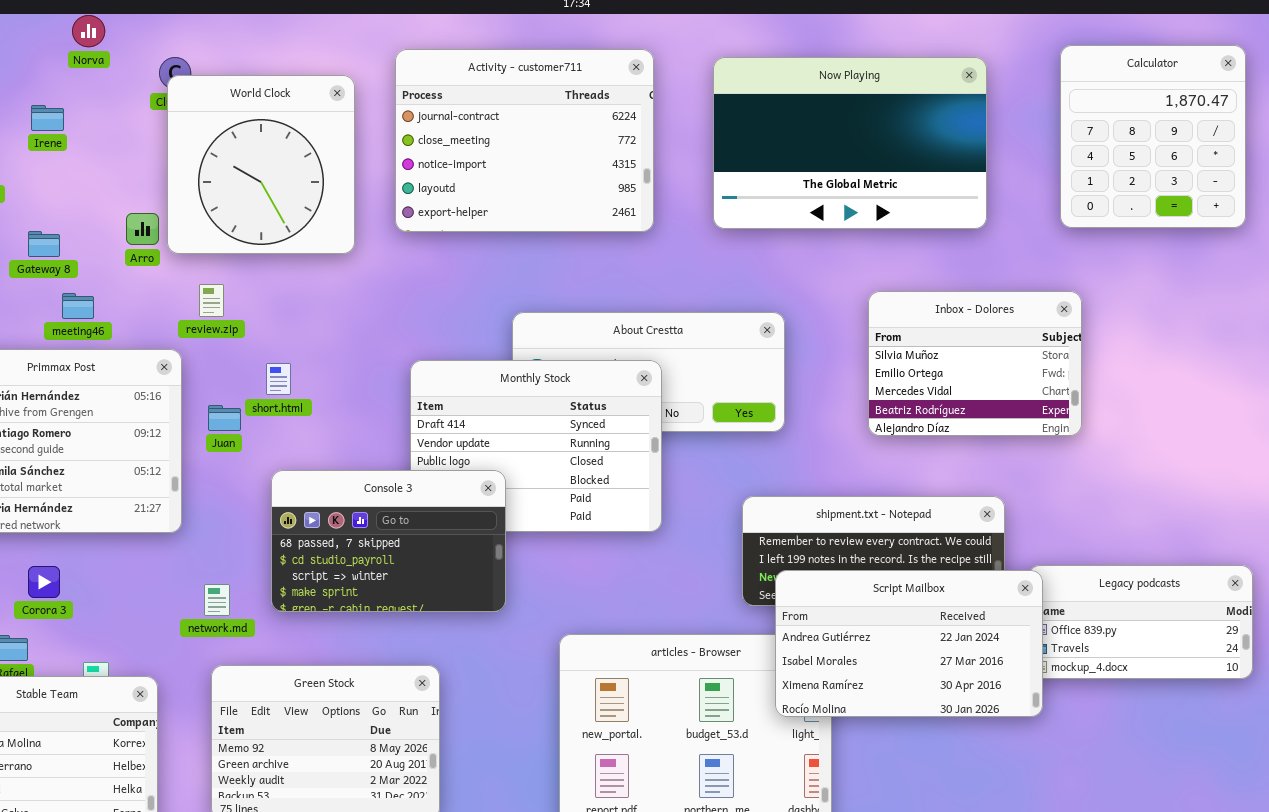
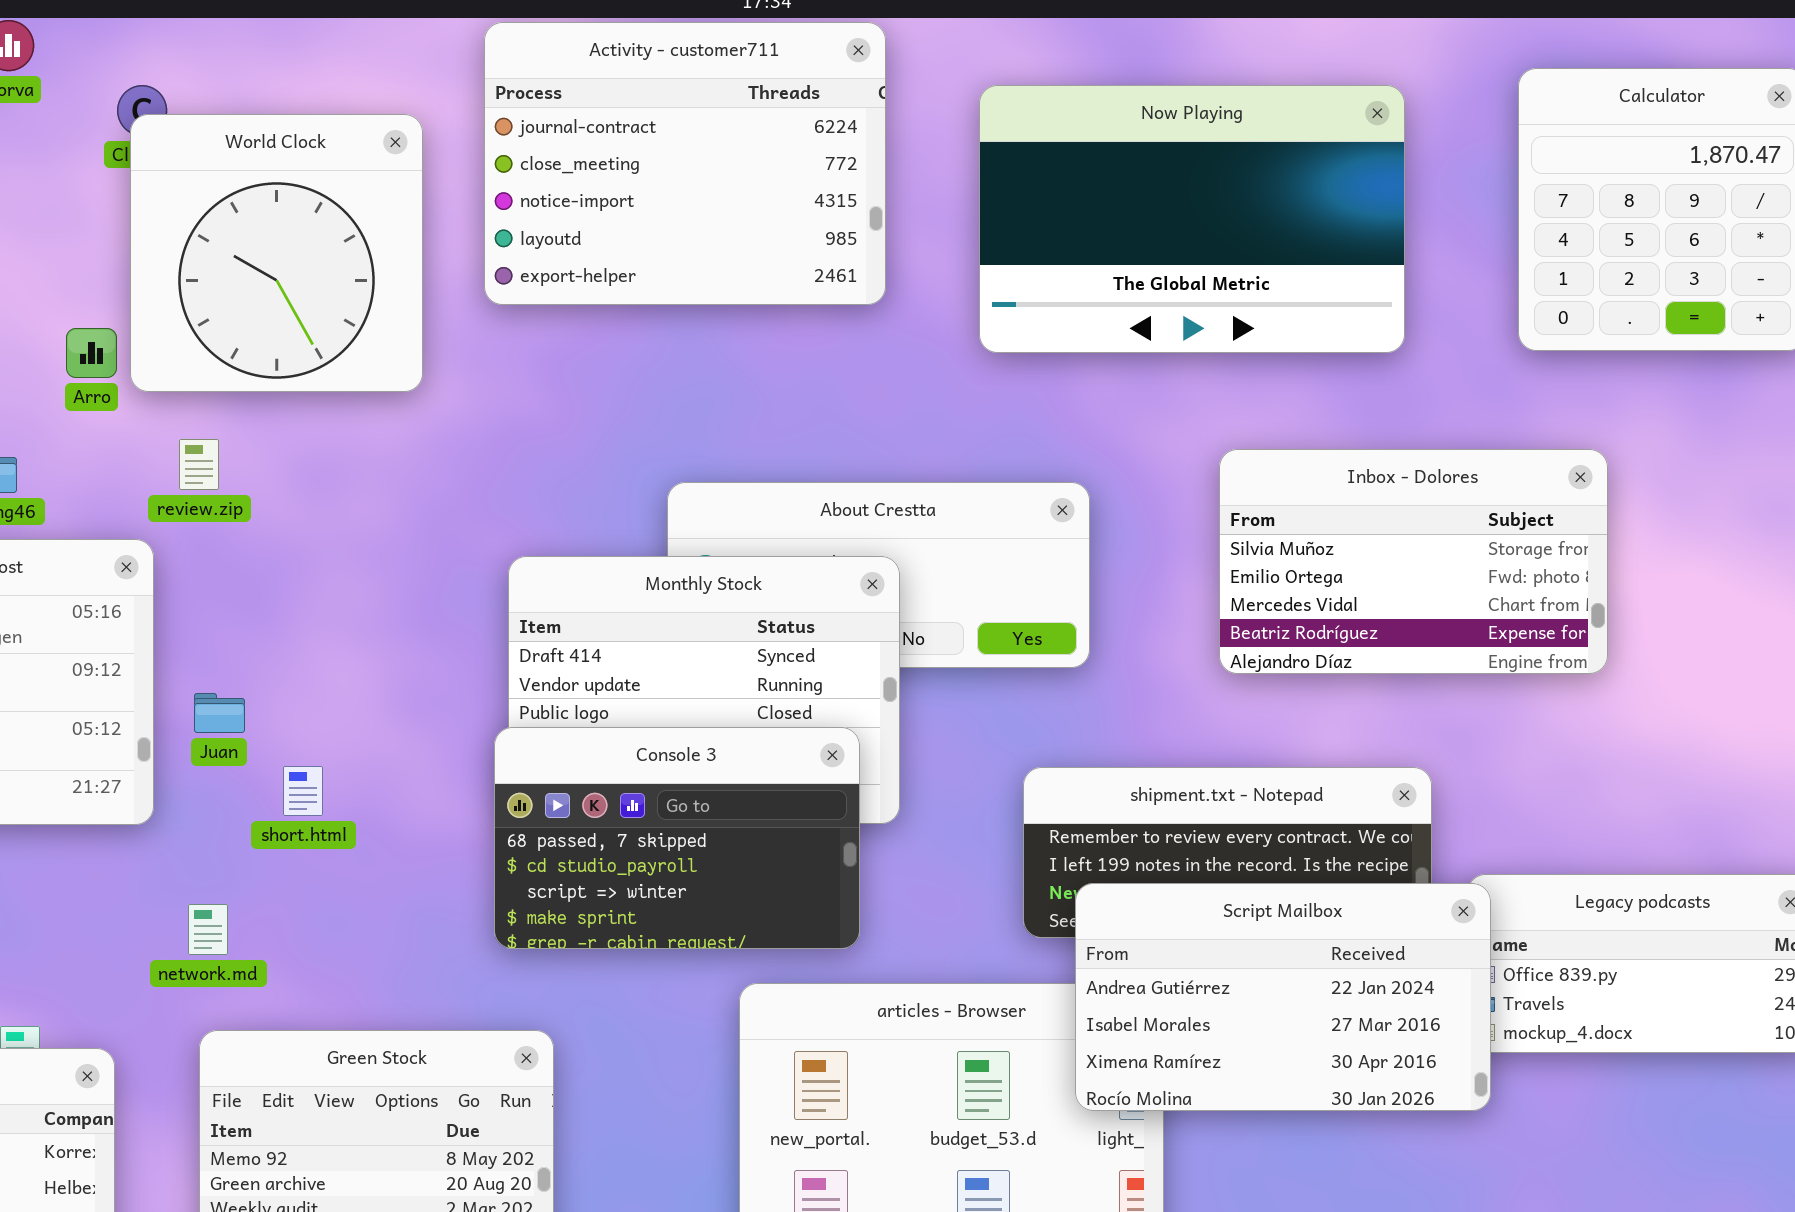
Activity - customer711: [395,49,654,232] -> [484,22,886,305], moved
Inbox - Dolores: [868,291,1082,436] -> [1219,449,1608,674], resized
short.html: [266,363,291,395] -> [283,766,323,816], moved
Juan: [208,405,241,431] -> [194,693,245,733], moved
Console 3: [271,470,506,612] -> [494,727,860,949], moved

